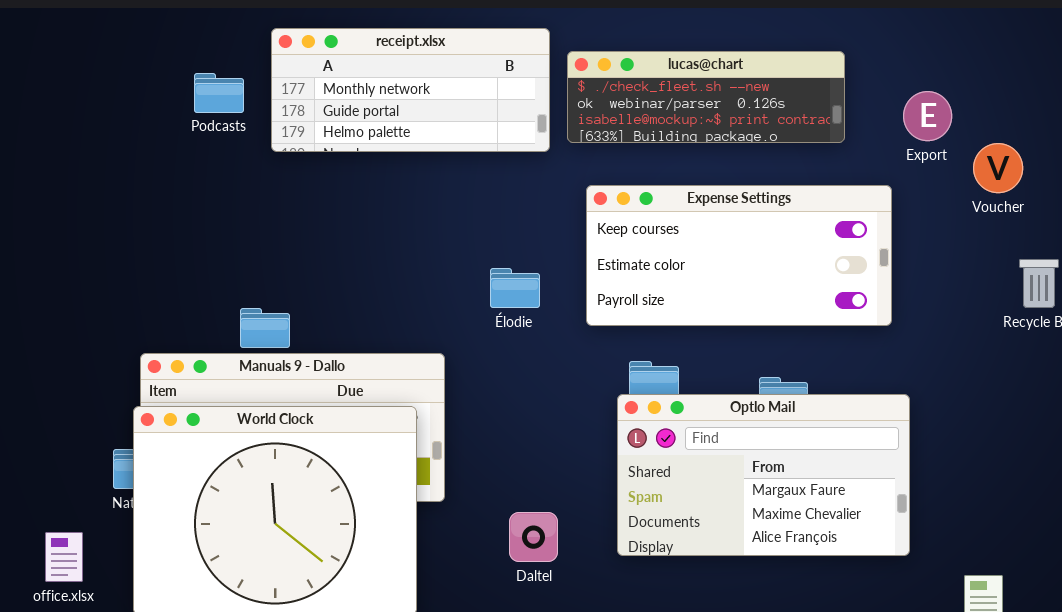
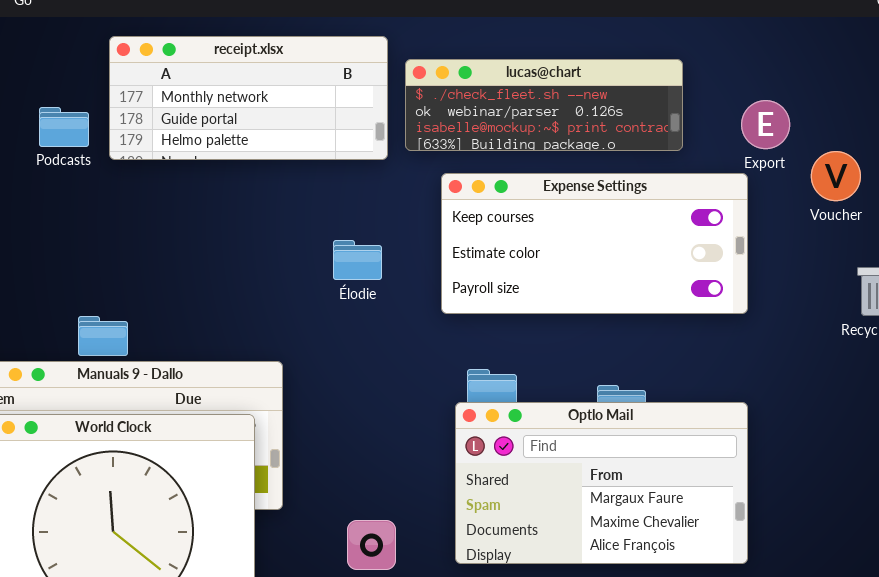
Podcasts: [194,73,244,113] -> [39,107,89,147], moved
Expense Settings: [586,185,892,326] -> [441,173,748,314], moved
Élodie: [490,268,540,308] -> [333,240,382,280], moved

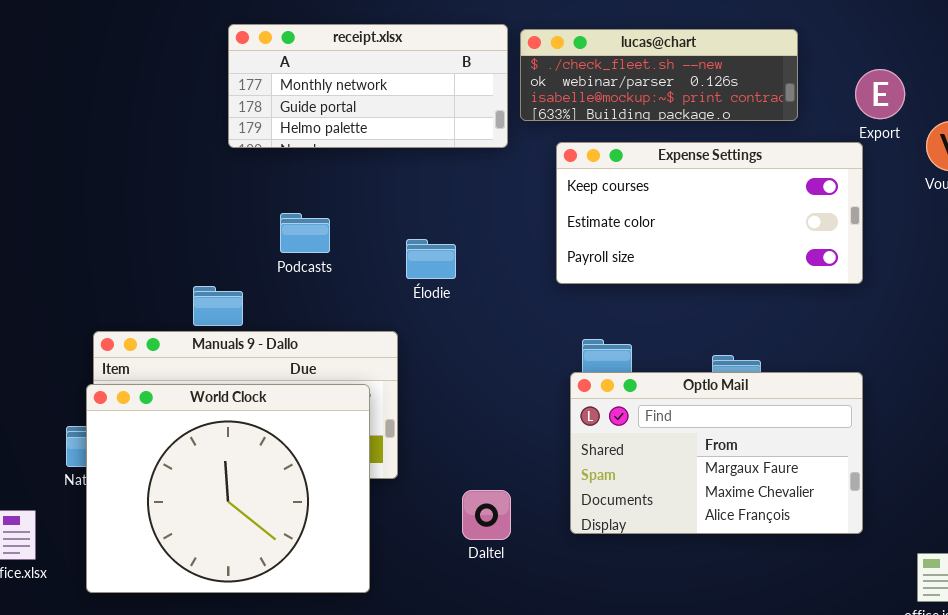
receipt.xlsx: [109,36,388,160] -> [228,24,508,148], moved
Podcasts: [39,107,89,147] -> [280,213,330,253], moved
Élodie: [333,240,382,280] -> [406,239,456,279], moved

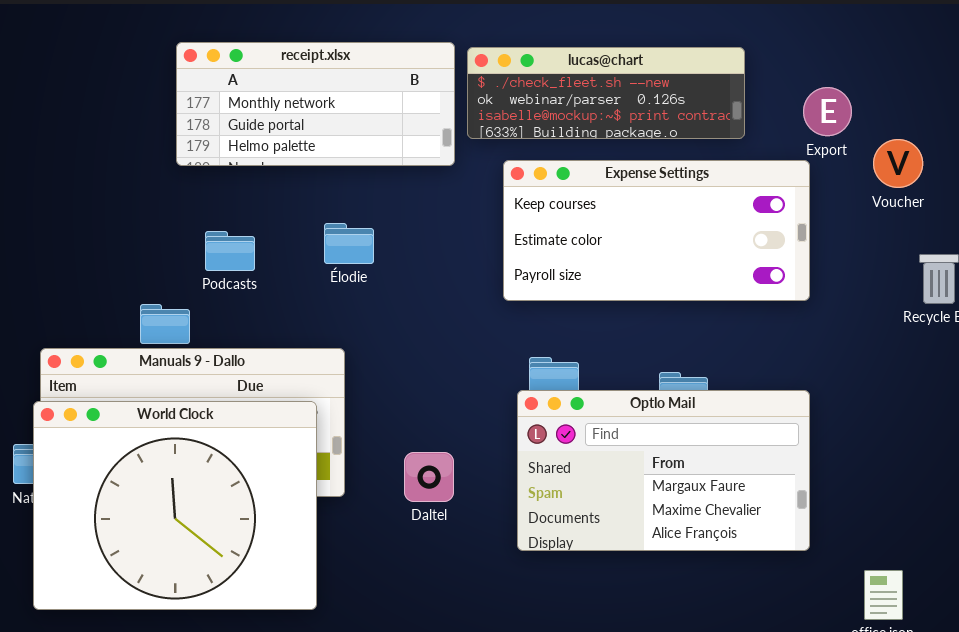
Podcasts: [280,213,330,253] -> [205,231,255,271], moved
Élodie: [406,239,456,279] -> [324,223,374,264], moved
Daltel: [462,490,511,540] -> [404,452,454,502], moved

